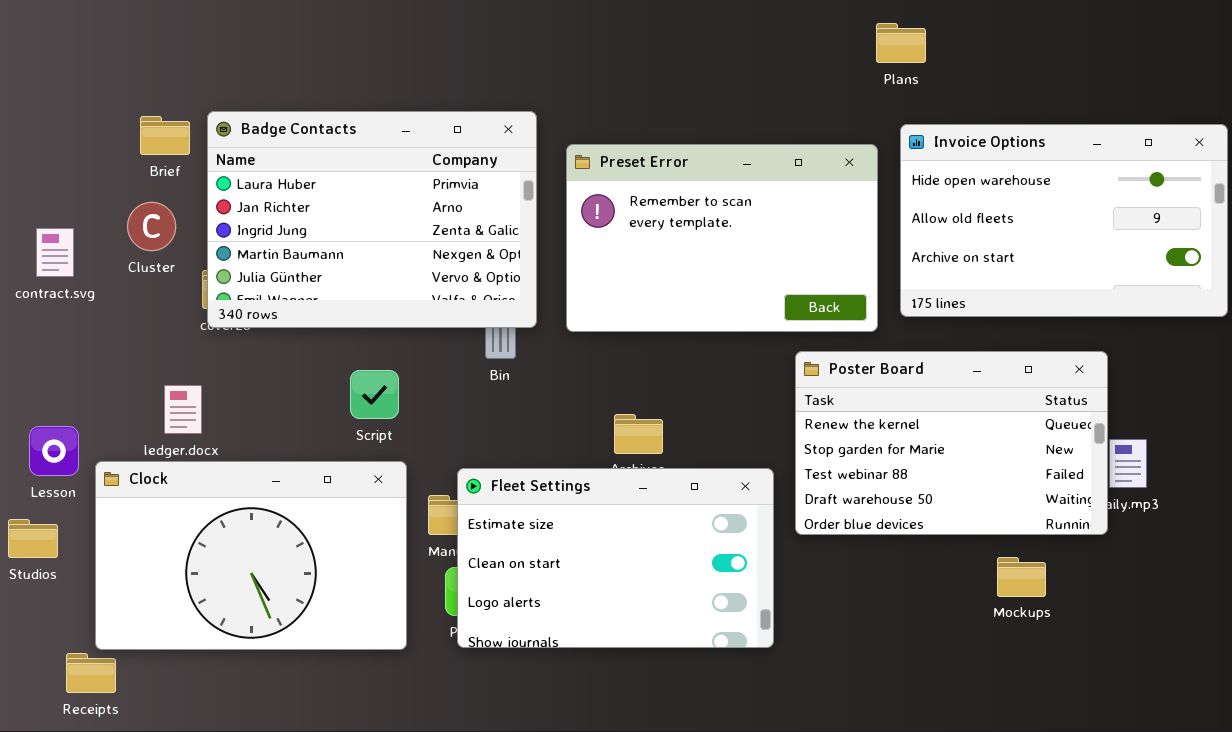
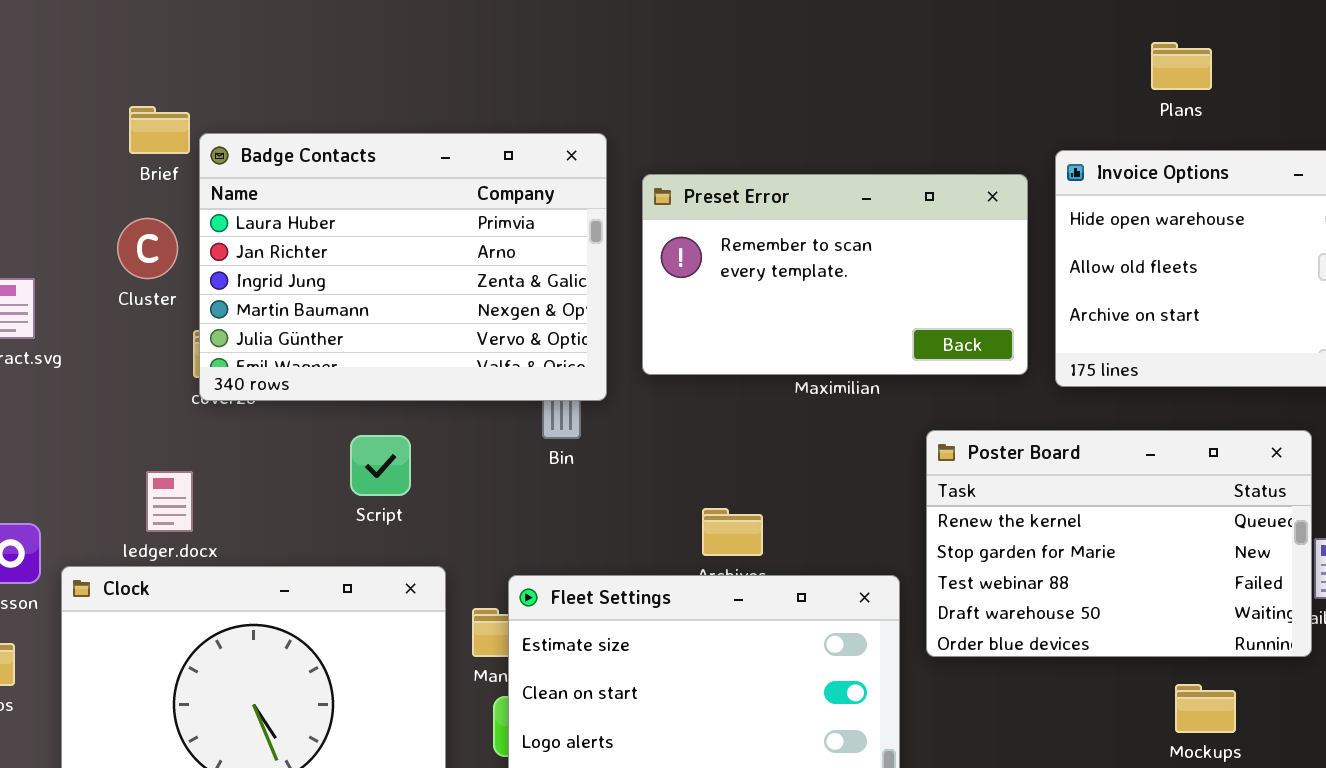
Plans: [876,23,926,63] -> [1151,42,1212,90], moved
Brief: [140,116,190,155] -> [129,106,190,154], moved
Preset Error: [566,144,878,332] -> [642,174,1028,375], resized
Cluster: [127,202,176,251] -> [117,218,178,279], moved
Script: [350,370,399,419] -> [350,435,411,496], moved

